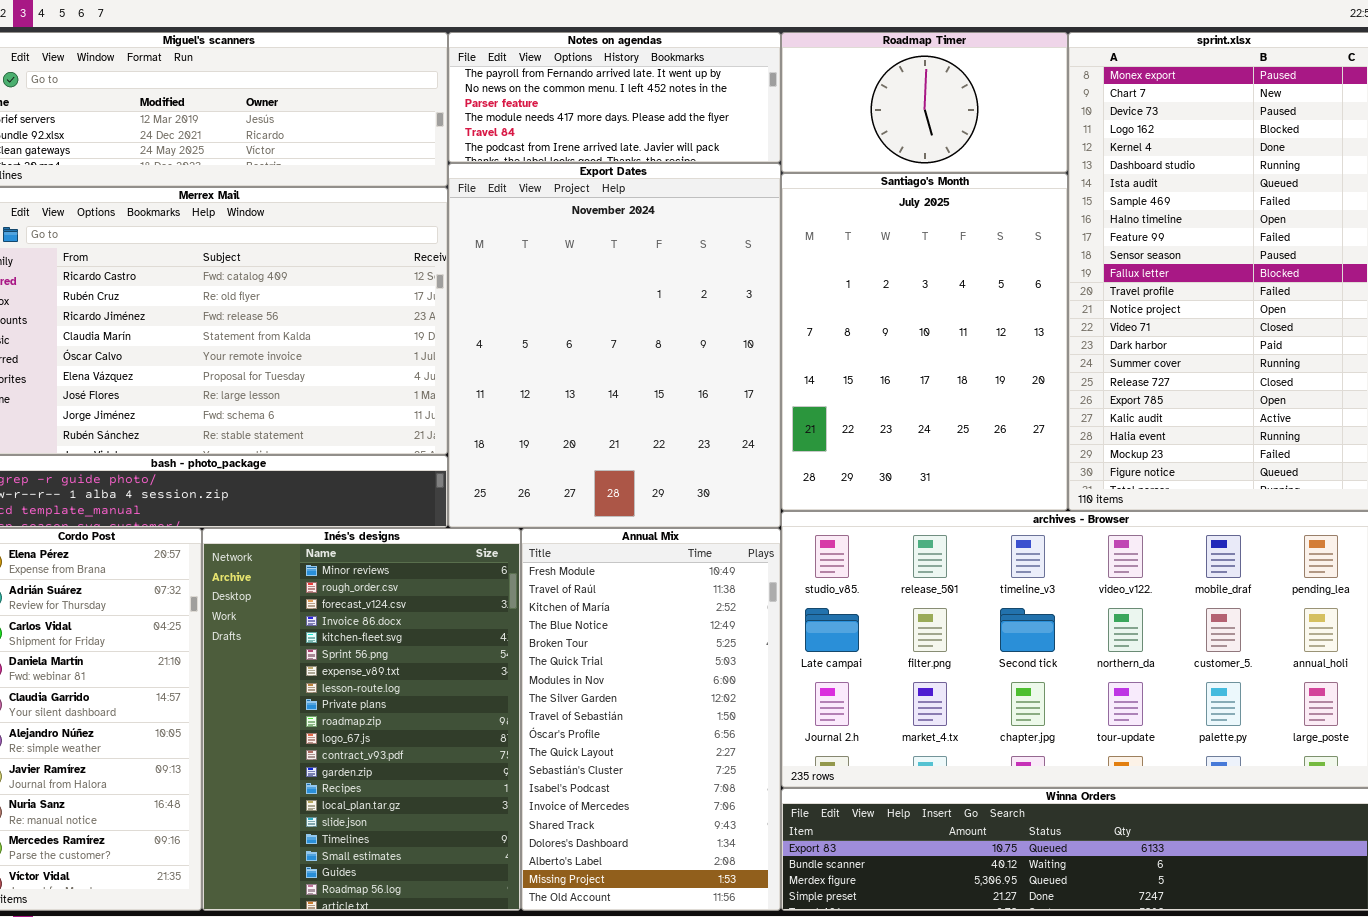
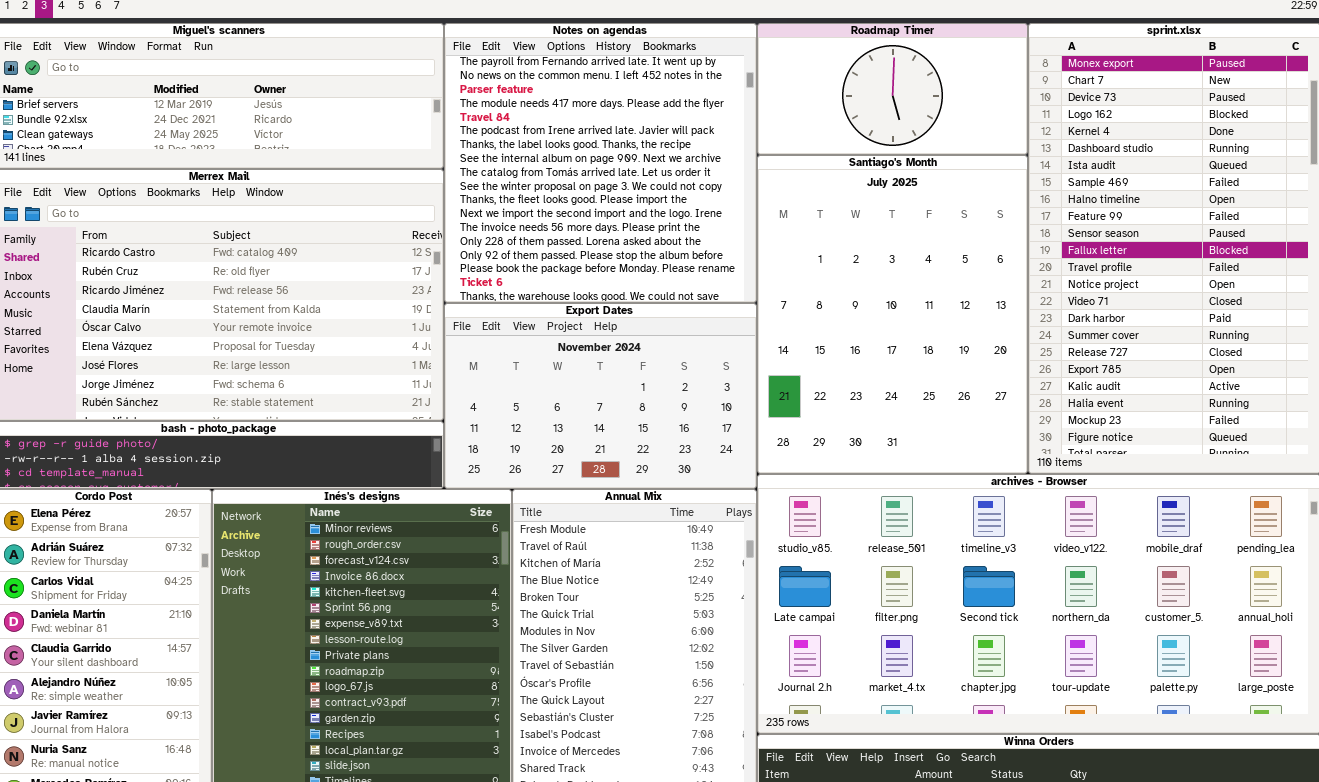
Notes on agendas: [448,32,781,163] -> [444,23,757,303], resized
Export Dates: [448,163,781,528] -> [444,303,757,489], resized

